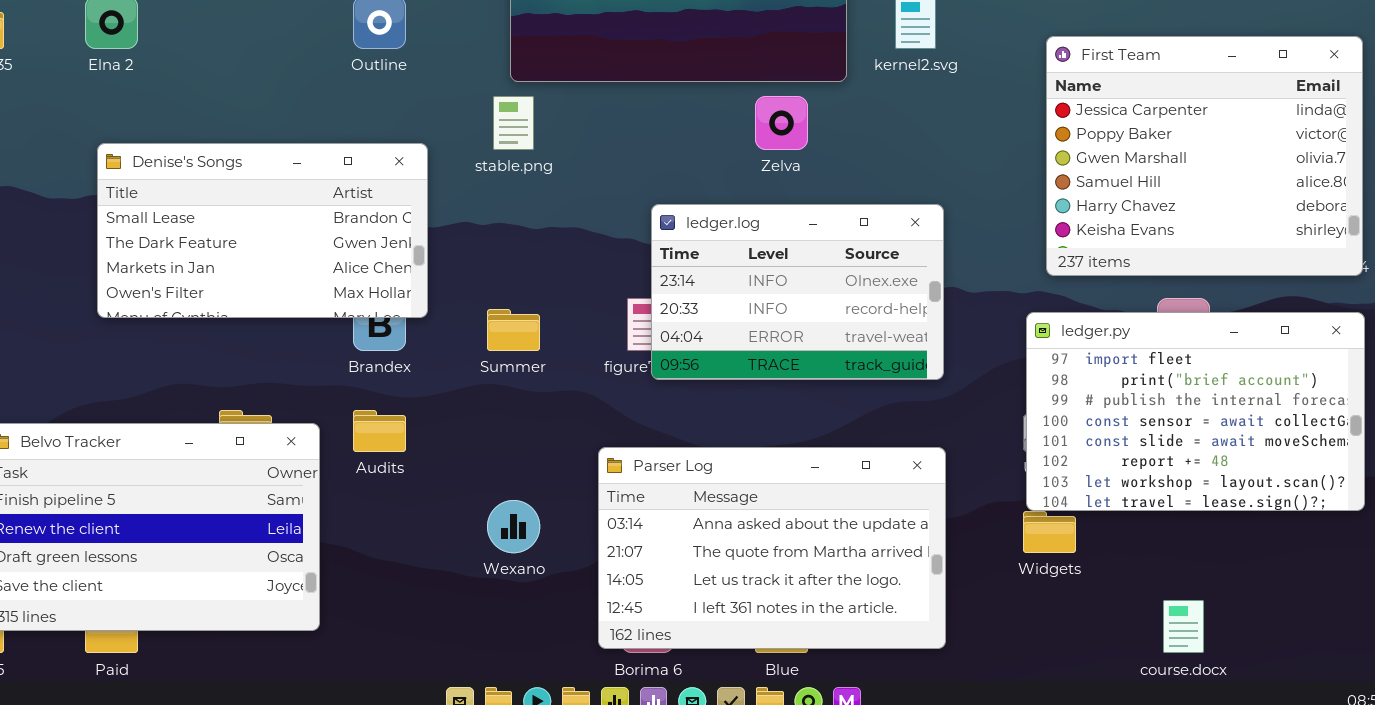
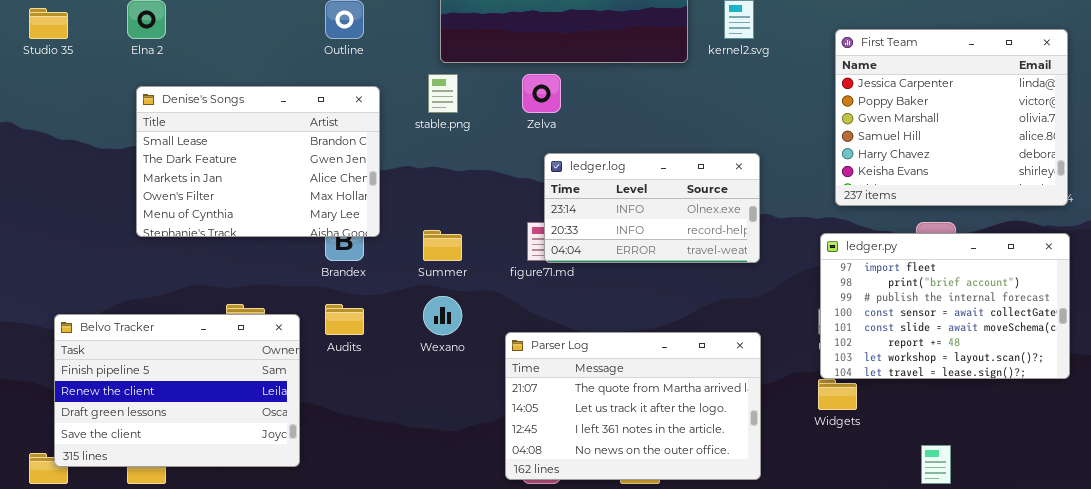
Zelva: [755,96,808,150] -> [522,74,561,113], moved
Denise's Songs: [97,143,428,318] -> [136,86,380,237], resized
ledger.log: [651,204,944,380] -> [544,153,760,263], resized
Parser Log: [598,447,946,649] -> [505,332,761,480], scrolled down 1 row
Wexano: [487,500,540,553] -> [423,296,462,335], moved

